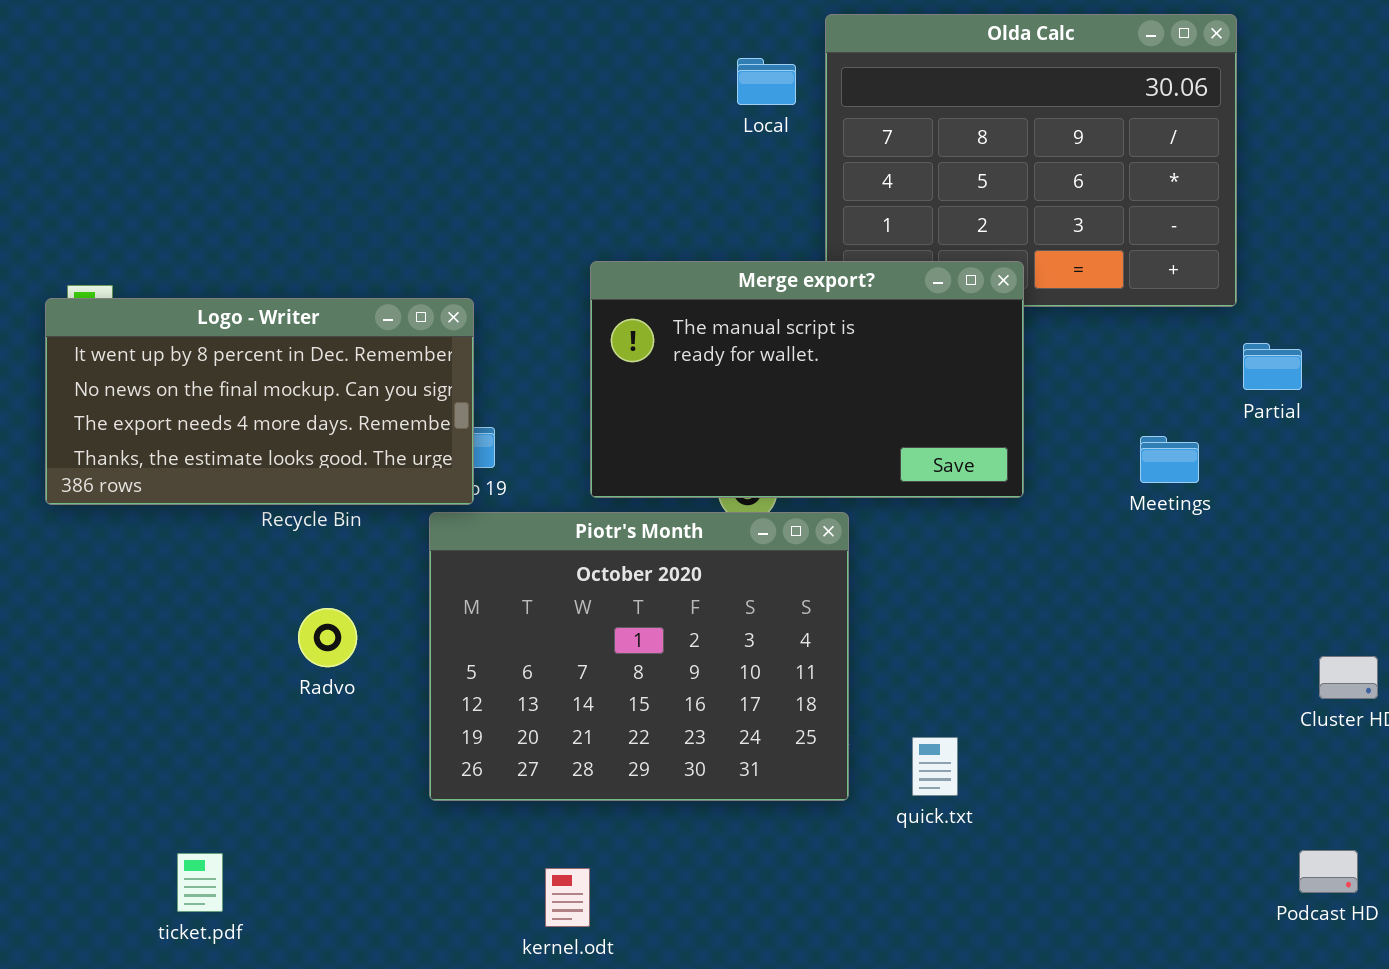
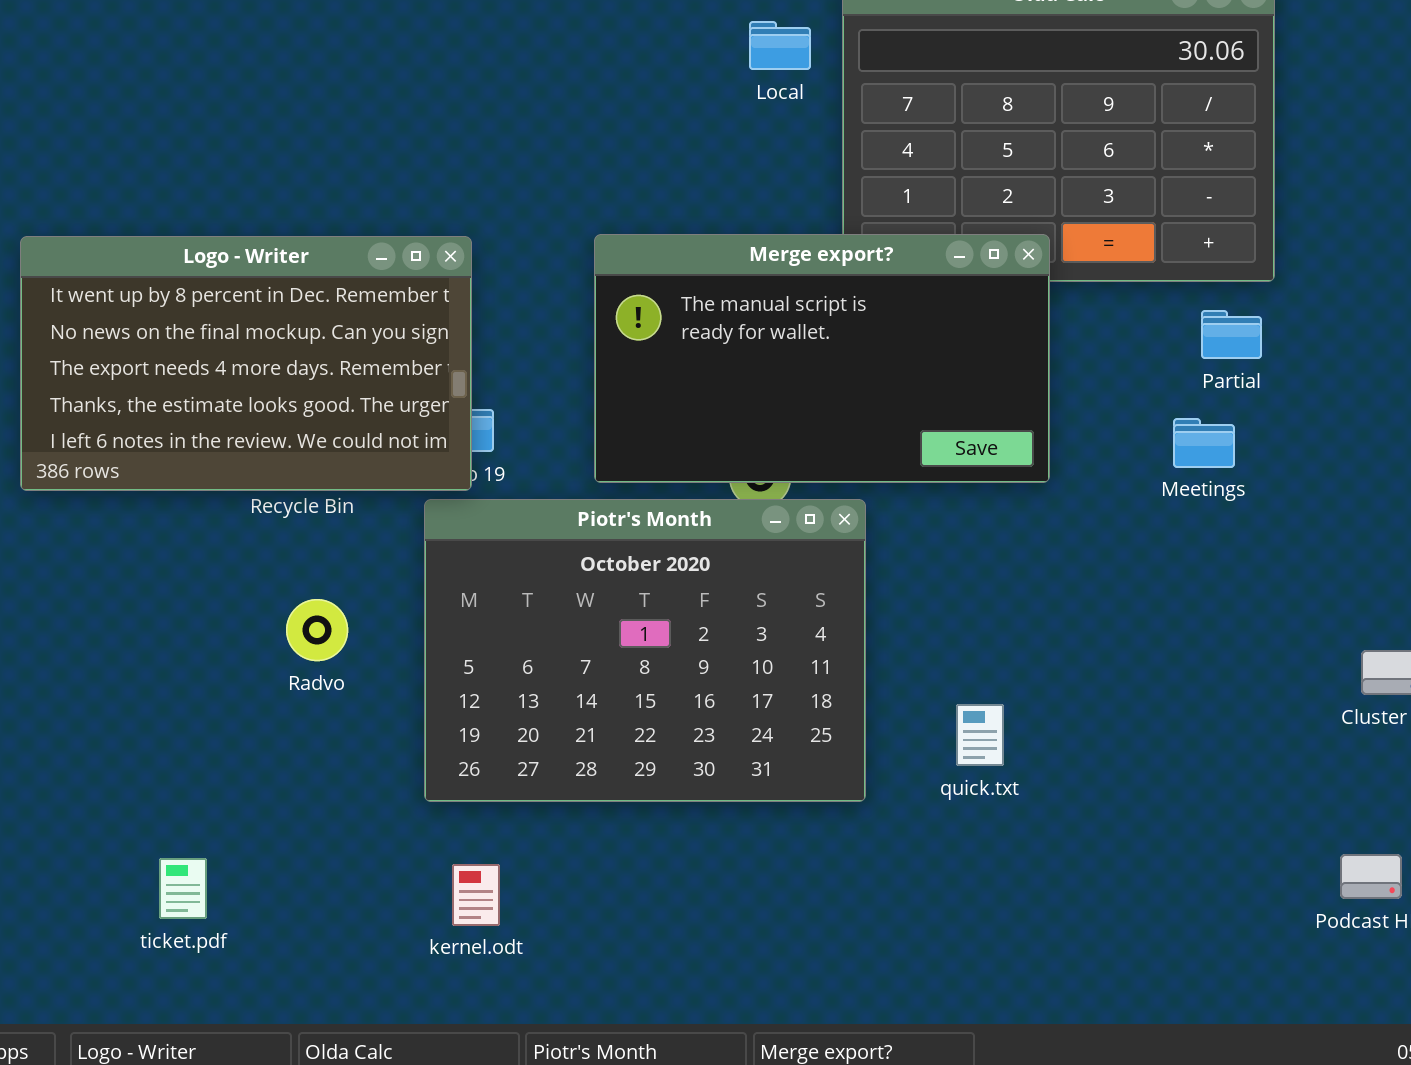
Logo - Writer: [45,298,474,505] -> [20,236,472,491], resized
Partial: [1243,343,1302,390] -> [1201,310,1262,359], moved
quick.txt: [912,737,958,796] -> [956,704,1004,766], moved
kernel.odt: [545,868,590,927] -> [452,864,500,926], moved

